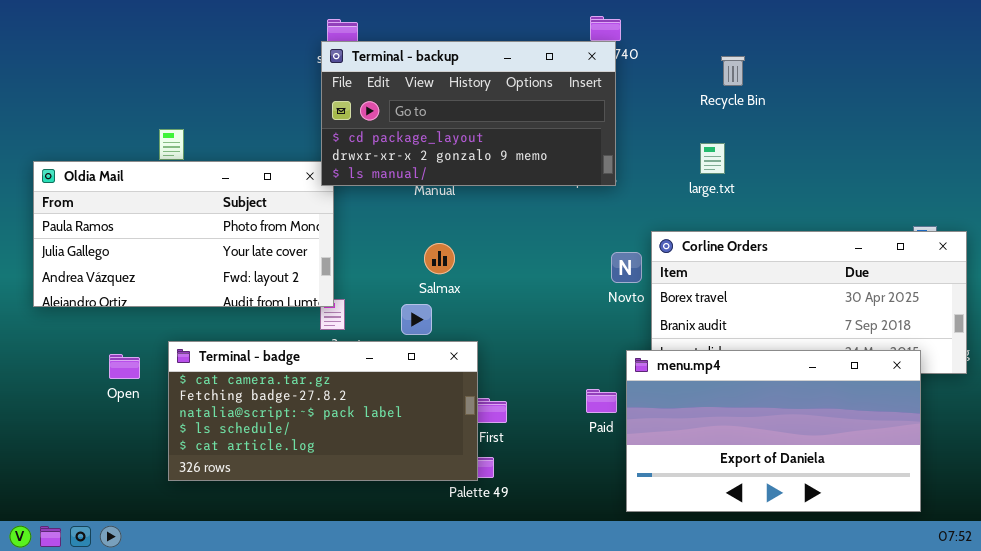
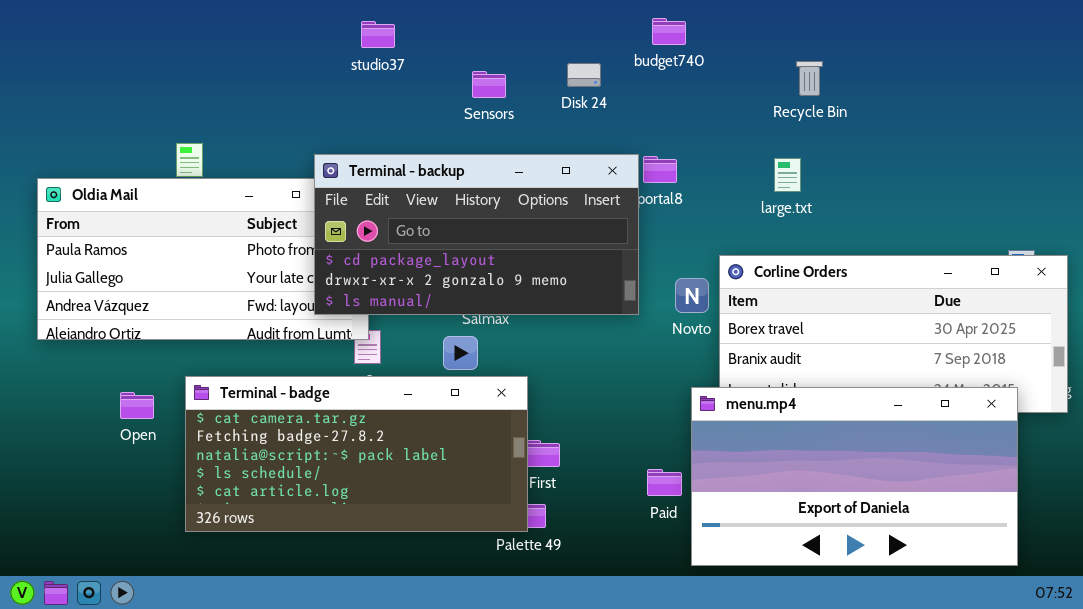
Terminal - backup: [321,41,616,186] -> [314,154,639,315], moved
Paid: [586,389,617,413] -> [647,469,682,496], moved

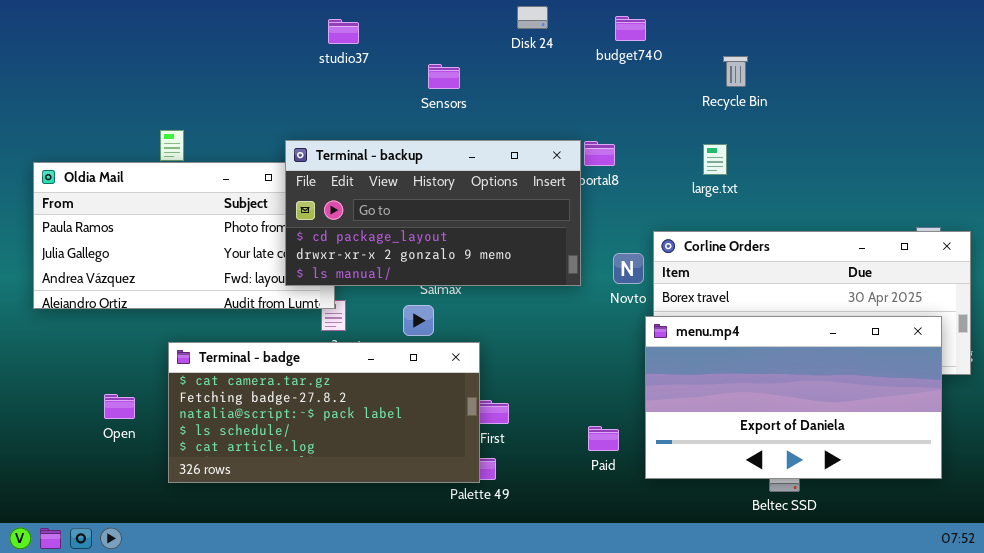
budget740: [652,18,686,45] -> [615,16,646,41], moved
Disk 24: [567,63,601,87] -> [517,6,548,29], moved
menu.mp4: [691,387,1018,566] -> [645,316,942,479], moved
Open: [120,392,154,419] -> [104,394,135,419], moved

